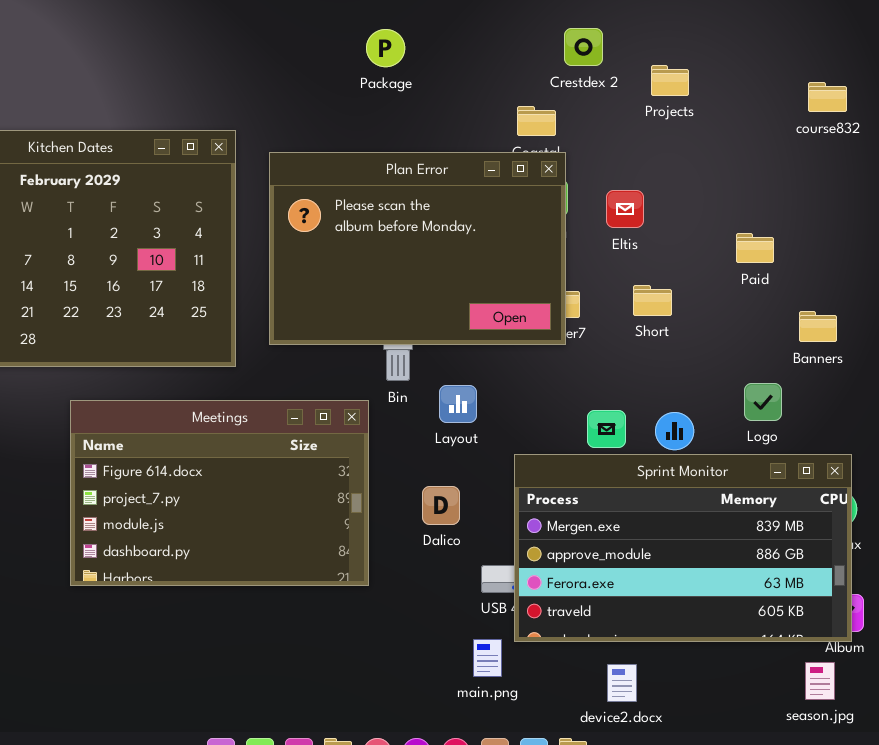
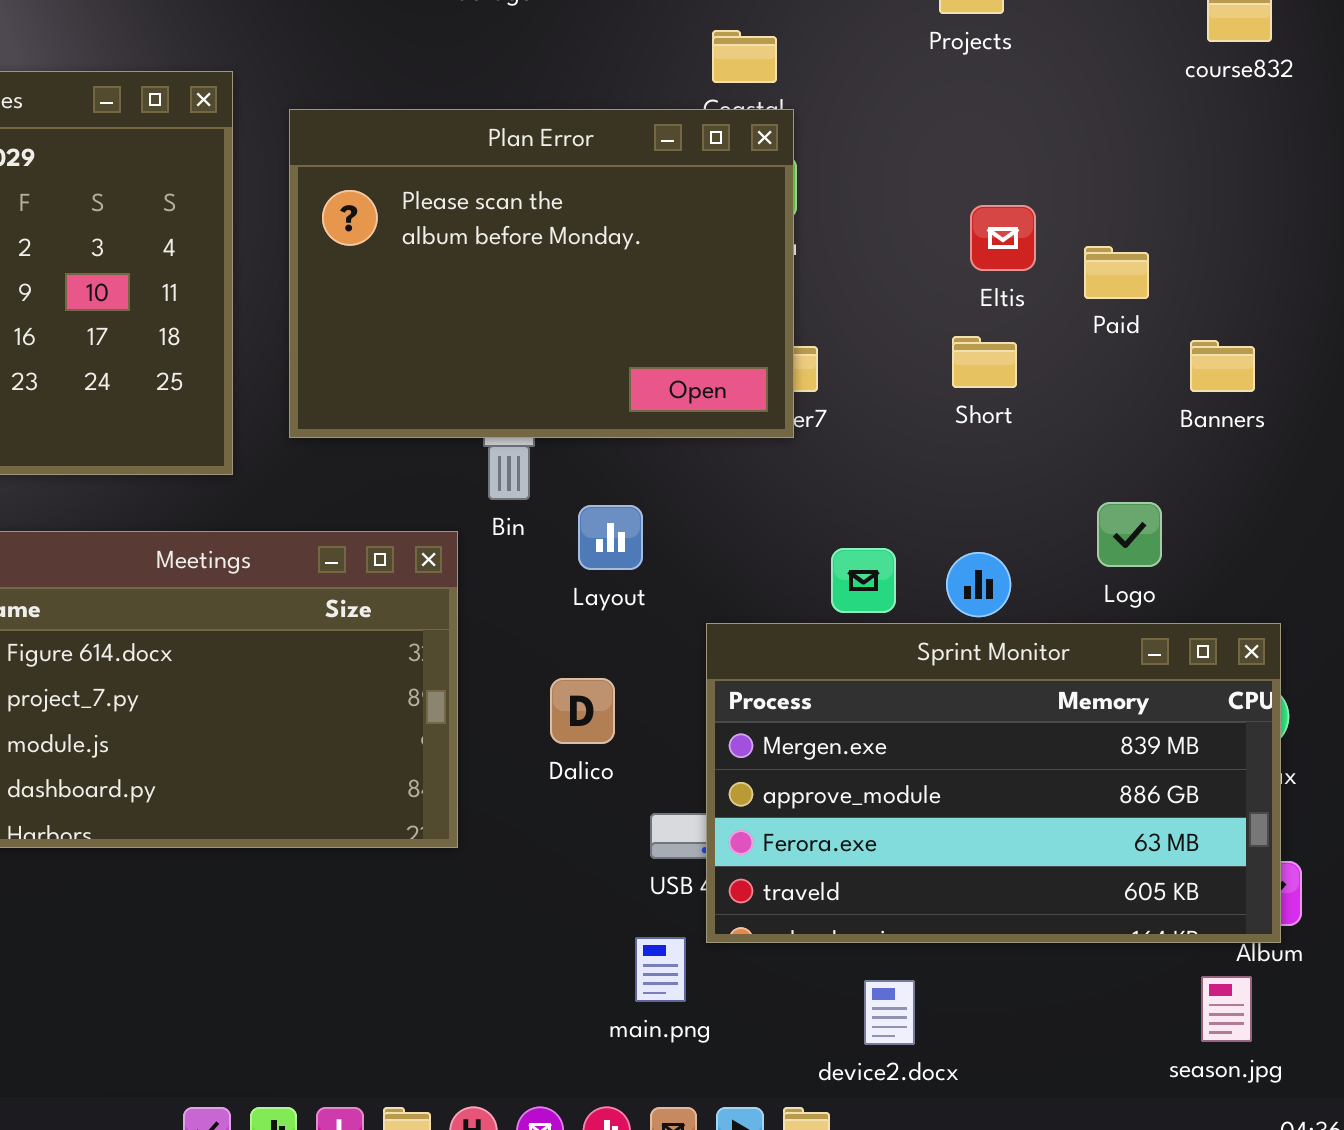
Eltis: [606,190,644,228] -> [970,205,1036,271], moved
Short: [633,285,672,316] -> [952,336,1017,388], moved
Banners: [799,311,837,342] -> [1190,340,1255,392], moved

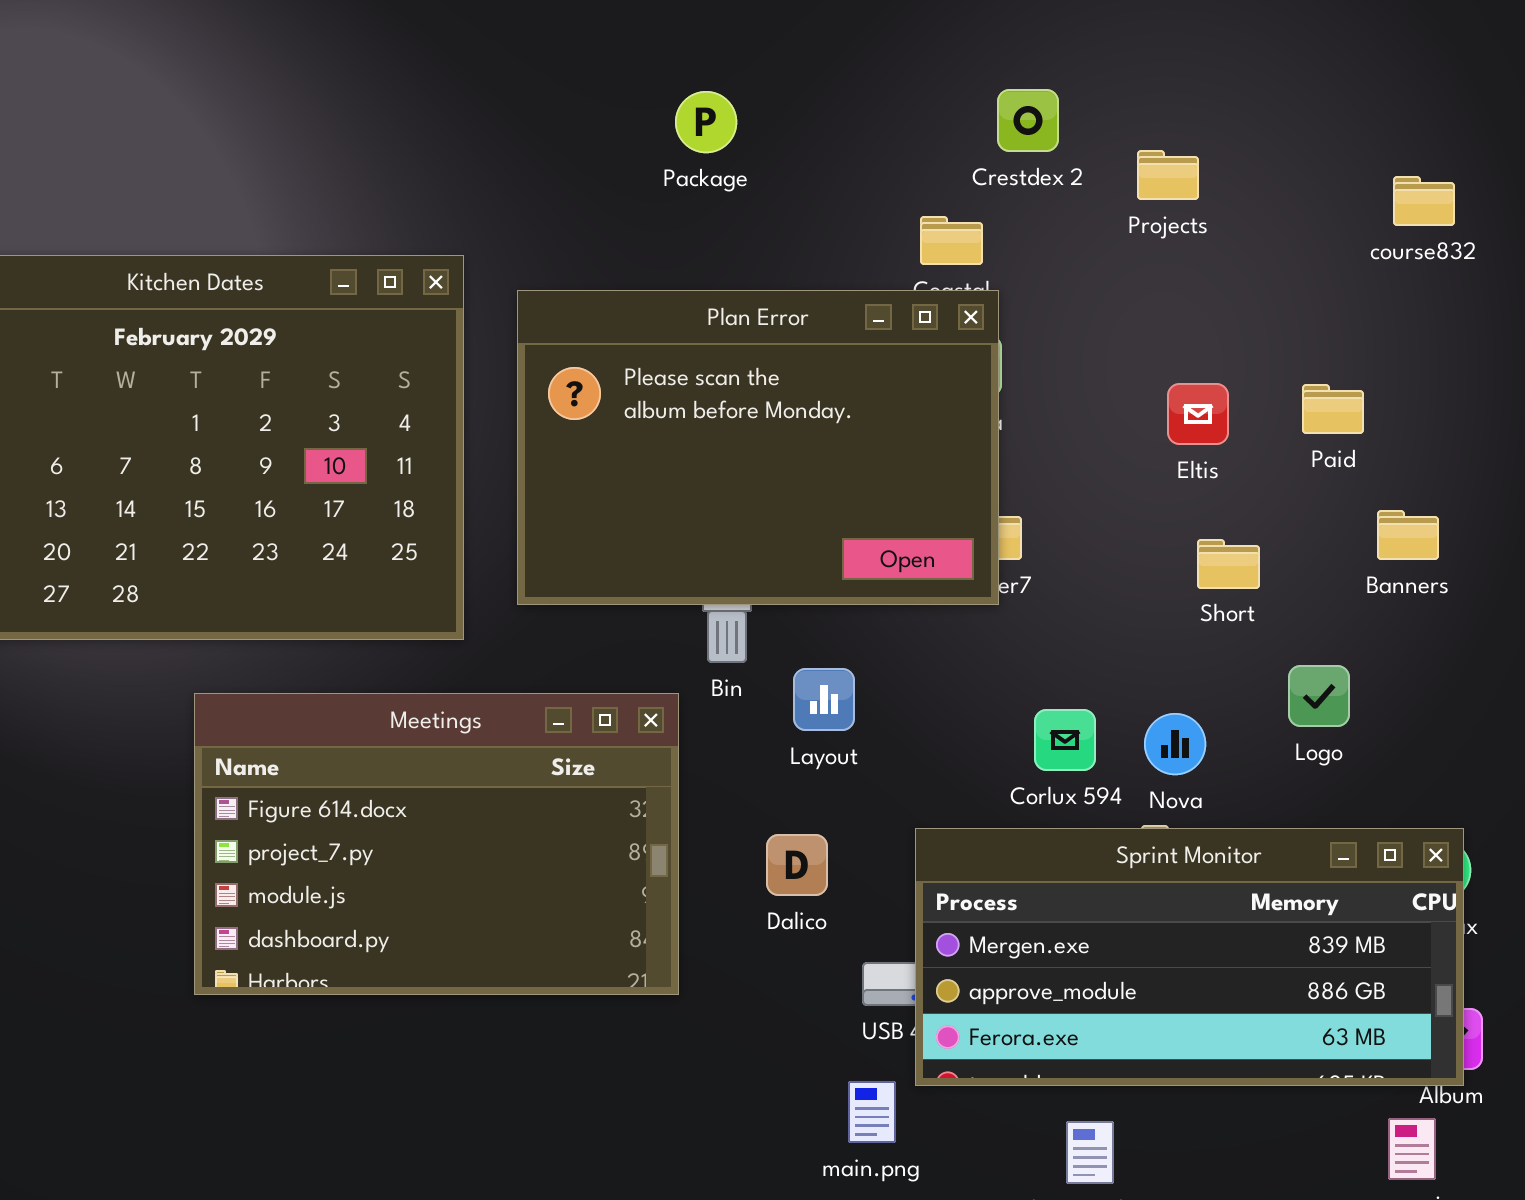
Paid: [1084,246,1149,299] -> [1302,384,1364,434], moved
Short: [952,336,1017,388] -> [1197,539,1260,589], moved
Sprint Monitor: [706,623,1281,943] -> [915,828,1464,1086], resized

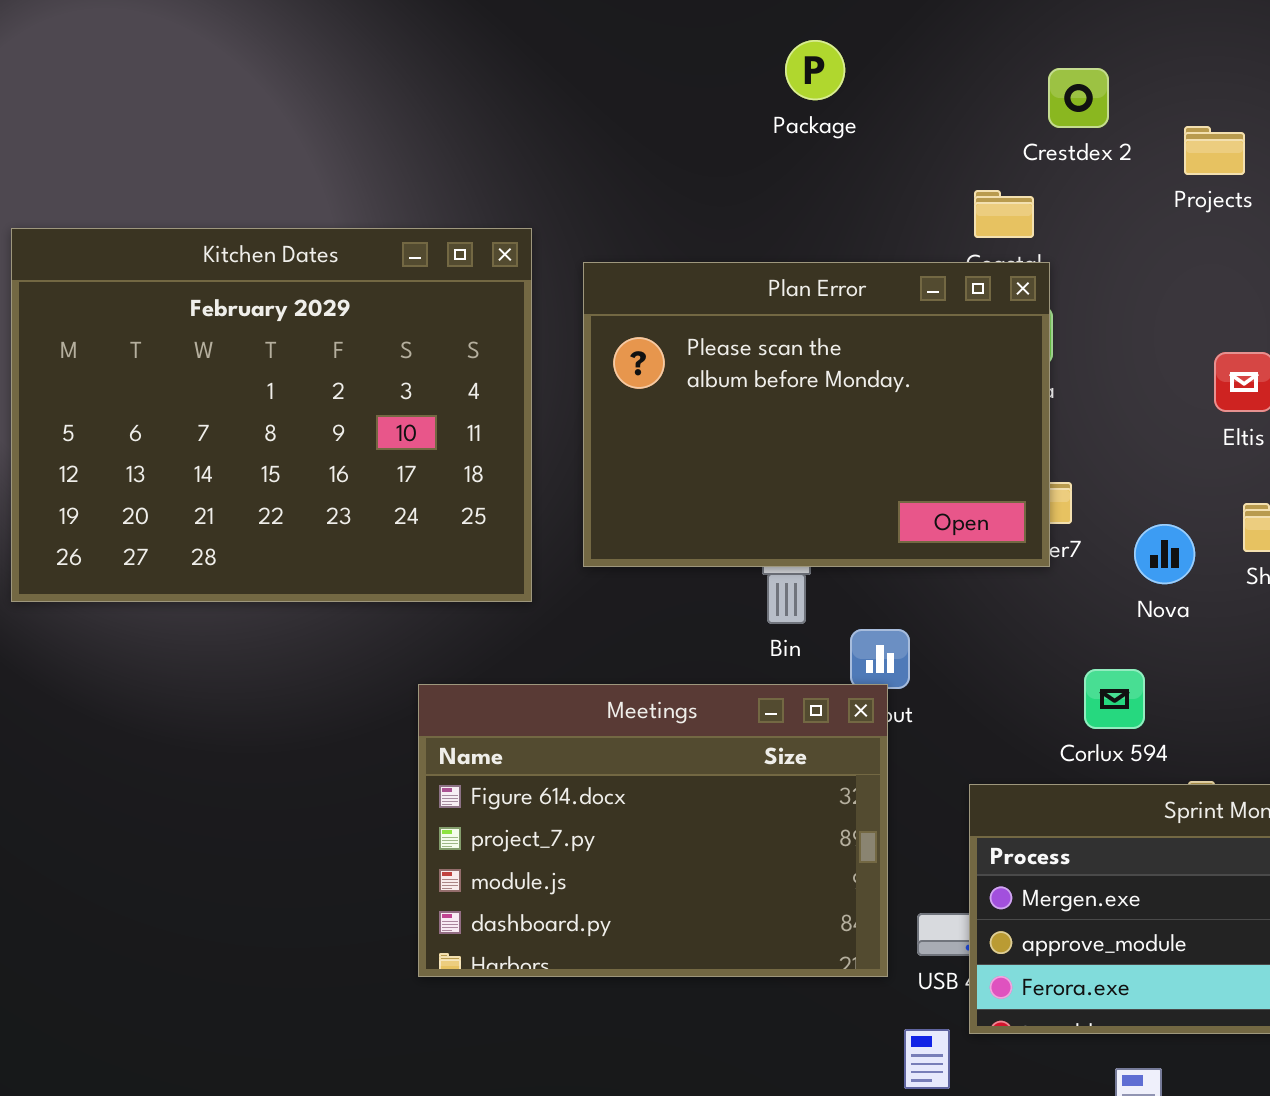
Package: [675,91,737,153] -> [785,40,845,100], moved
Meetings: [194,693,679,995] -> [418,684,888,977], moved
Nova: [1144,713,1206,775] -> [1134,524,1195,584], moved

